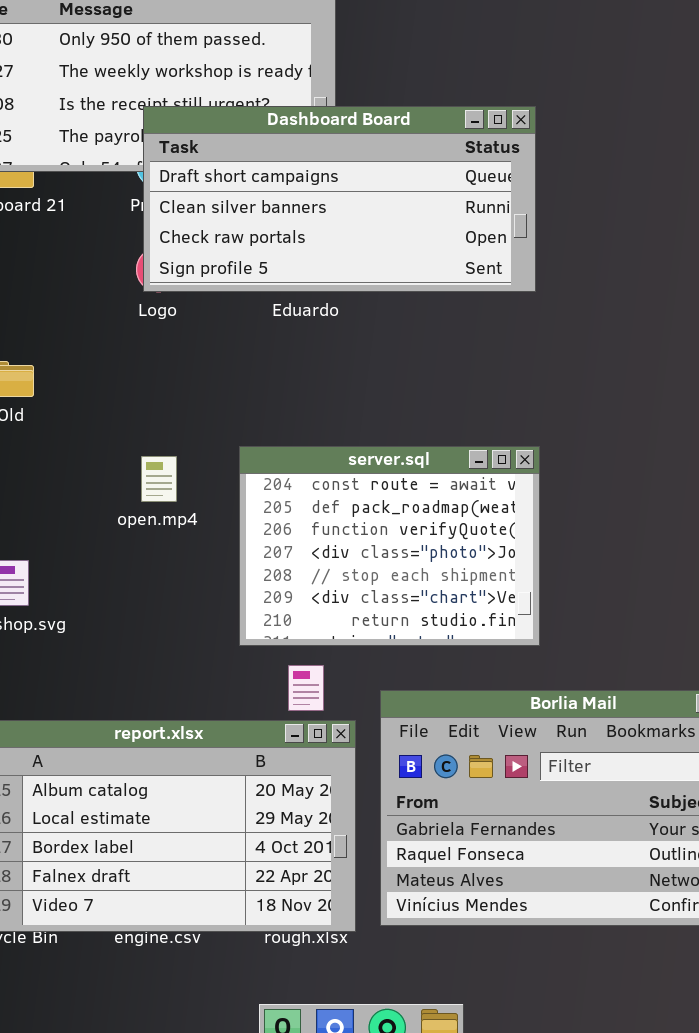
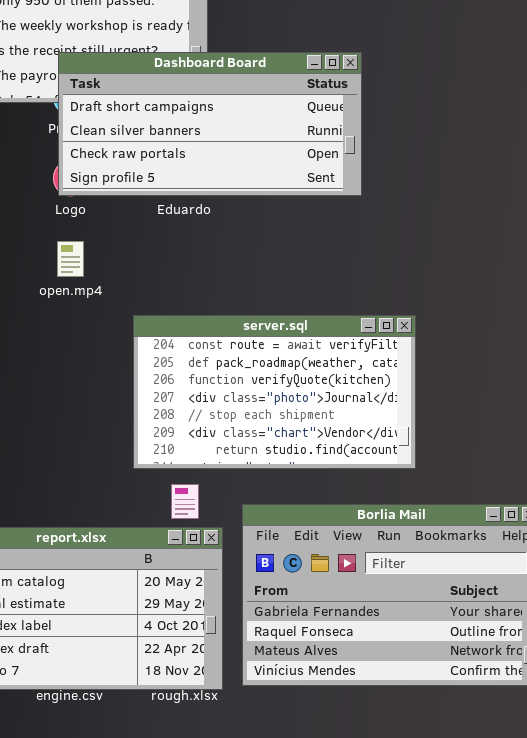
server.sql: [239,446,540,646] -> [133,315,416,469], resized
open.mp4: [141,456,177,502] -> [57,241,84,277], moved

